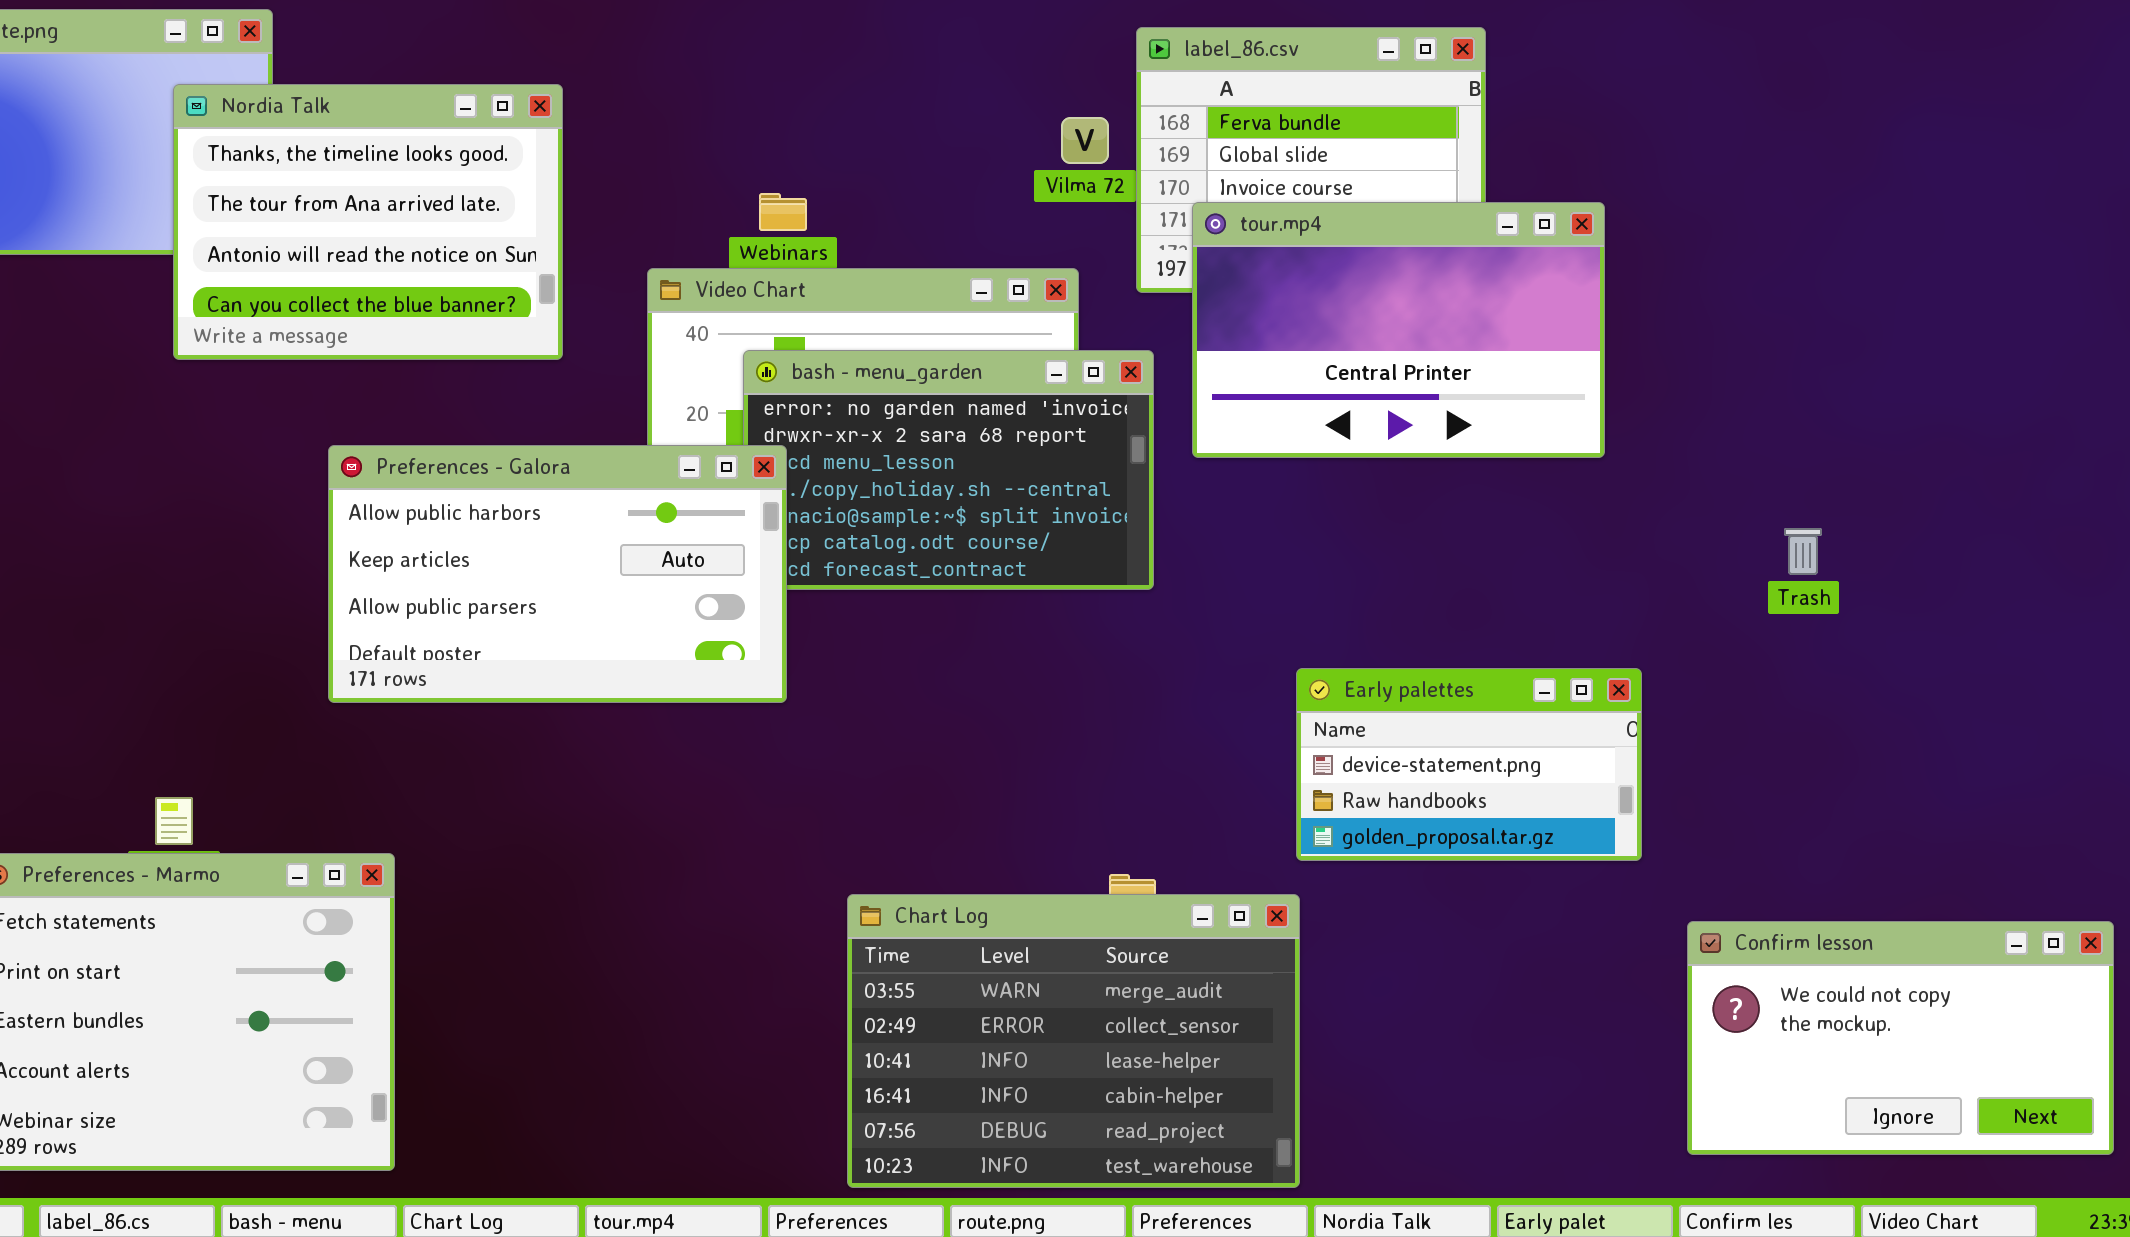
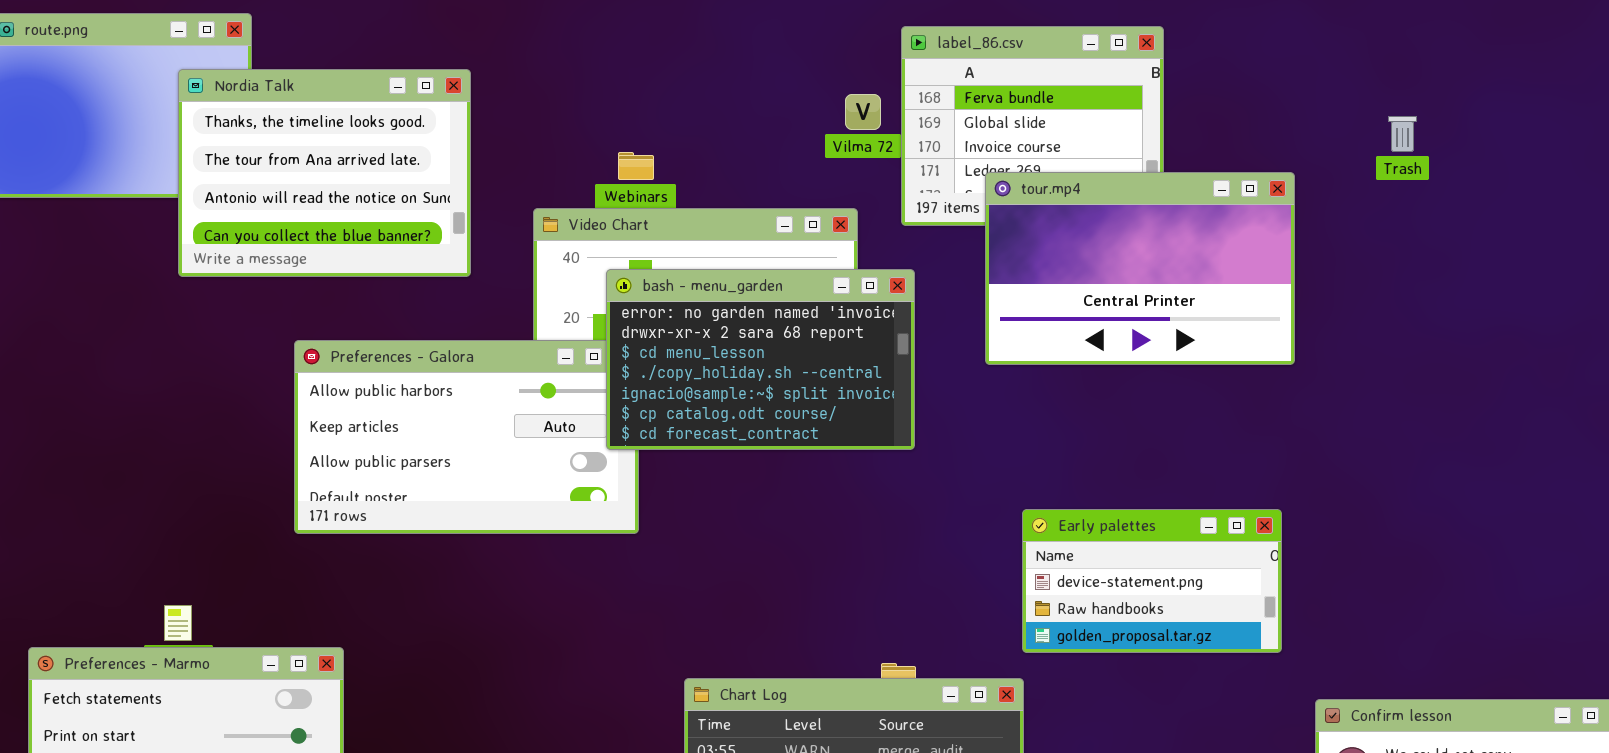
tour.mp4: [1192,202,1605,458] -> [985,172,1295,365], moved
bash - menu_garden: [743,350,1154,590] -> [606,269,915,450], raised
Trash: [1784,528,1822,575] -> [1388,116,1417,152], moved

